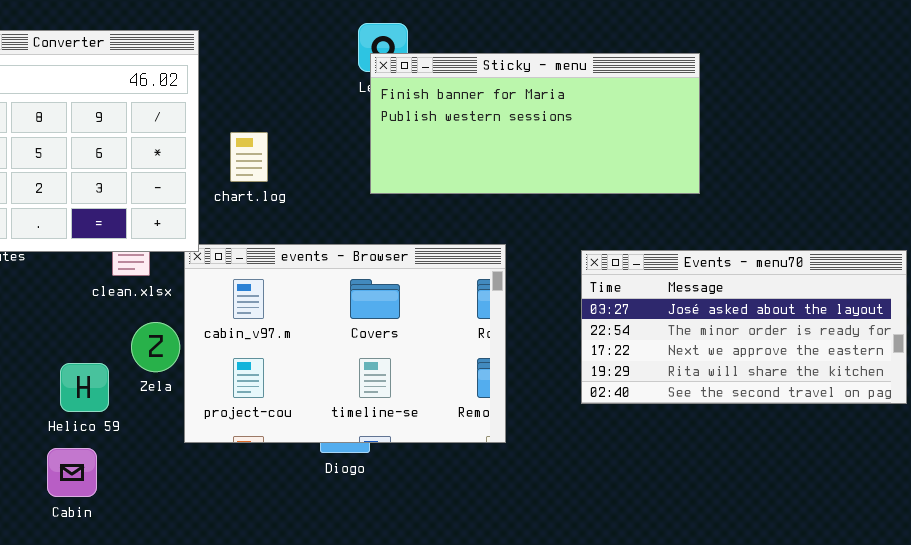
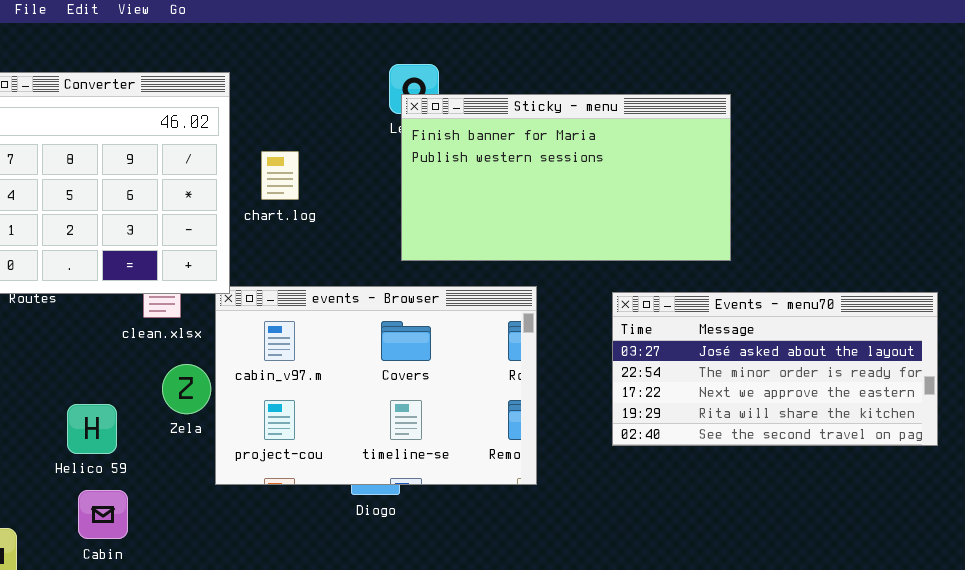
Sticky - menu: [370,53,700,194] -> [401,94,731,261], resized
chart.log: [230,132,268,182] -> [261,151,299,200], moved
Helico 59: [60,363,109,412] -> [67,404,117,454], moved

